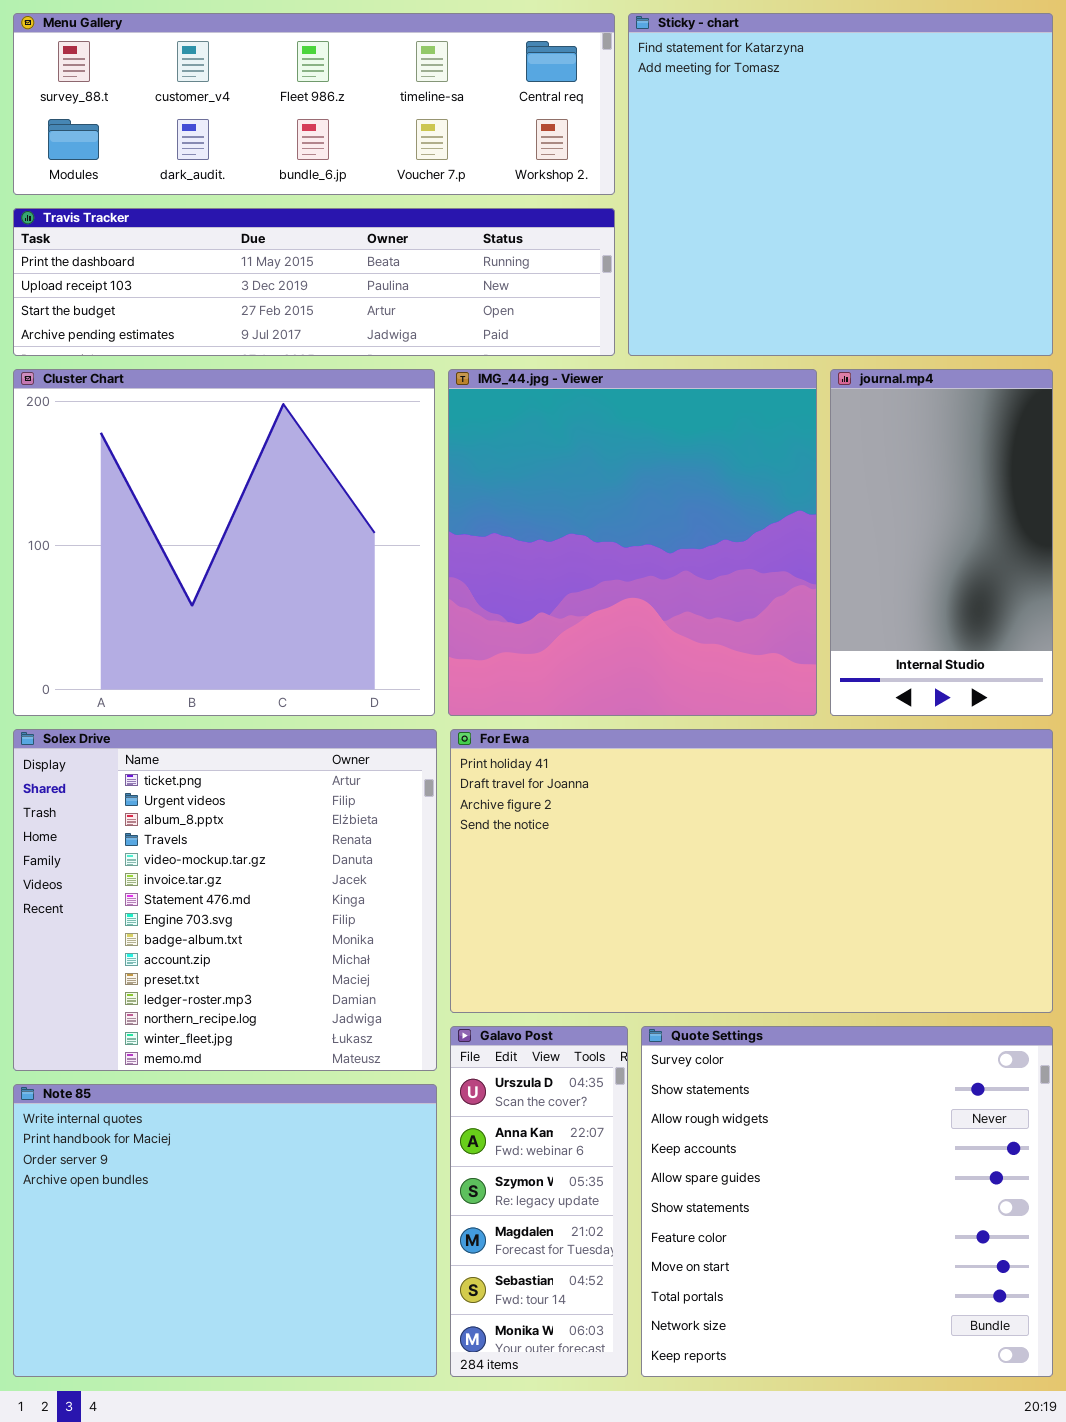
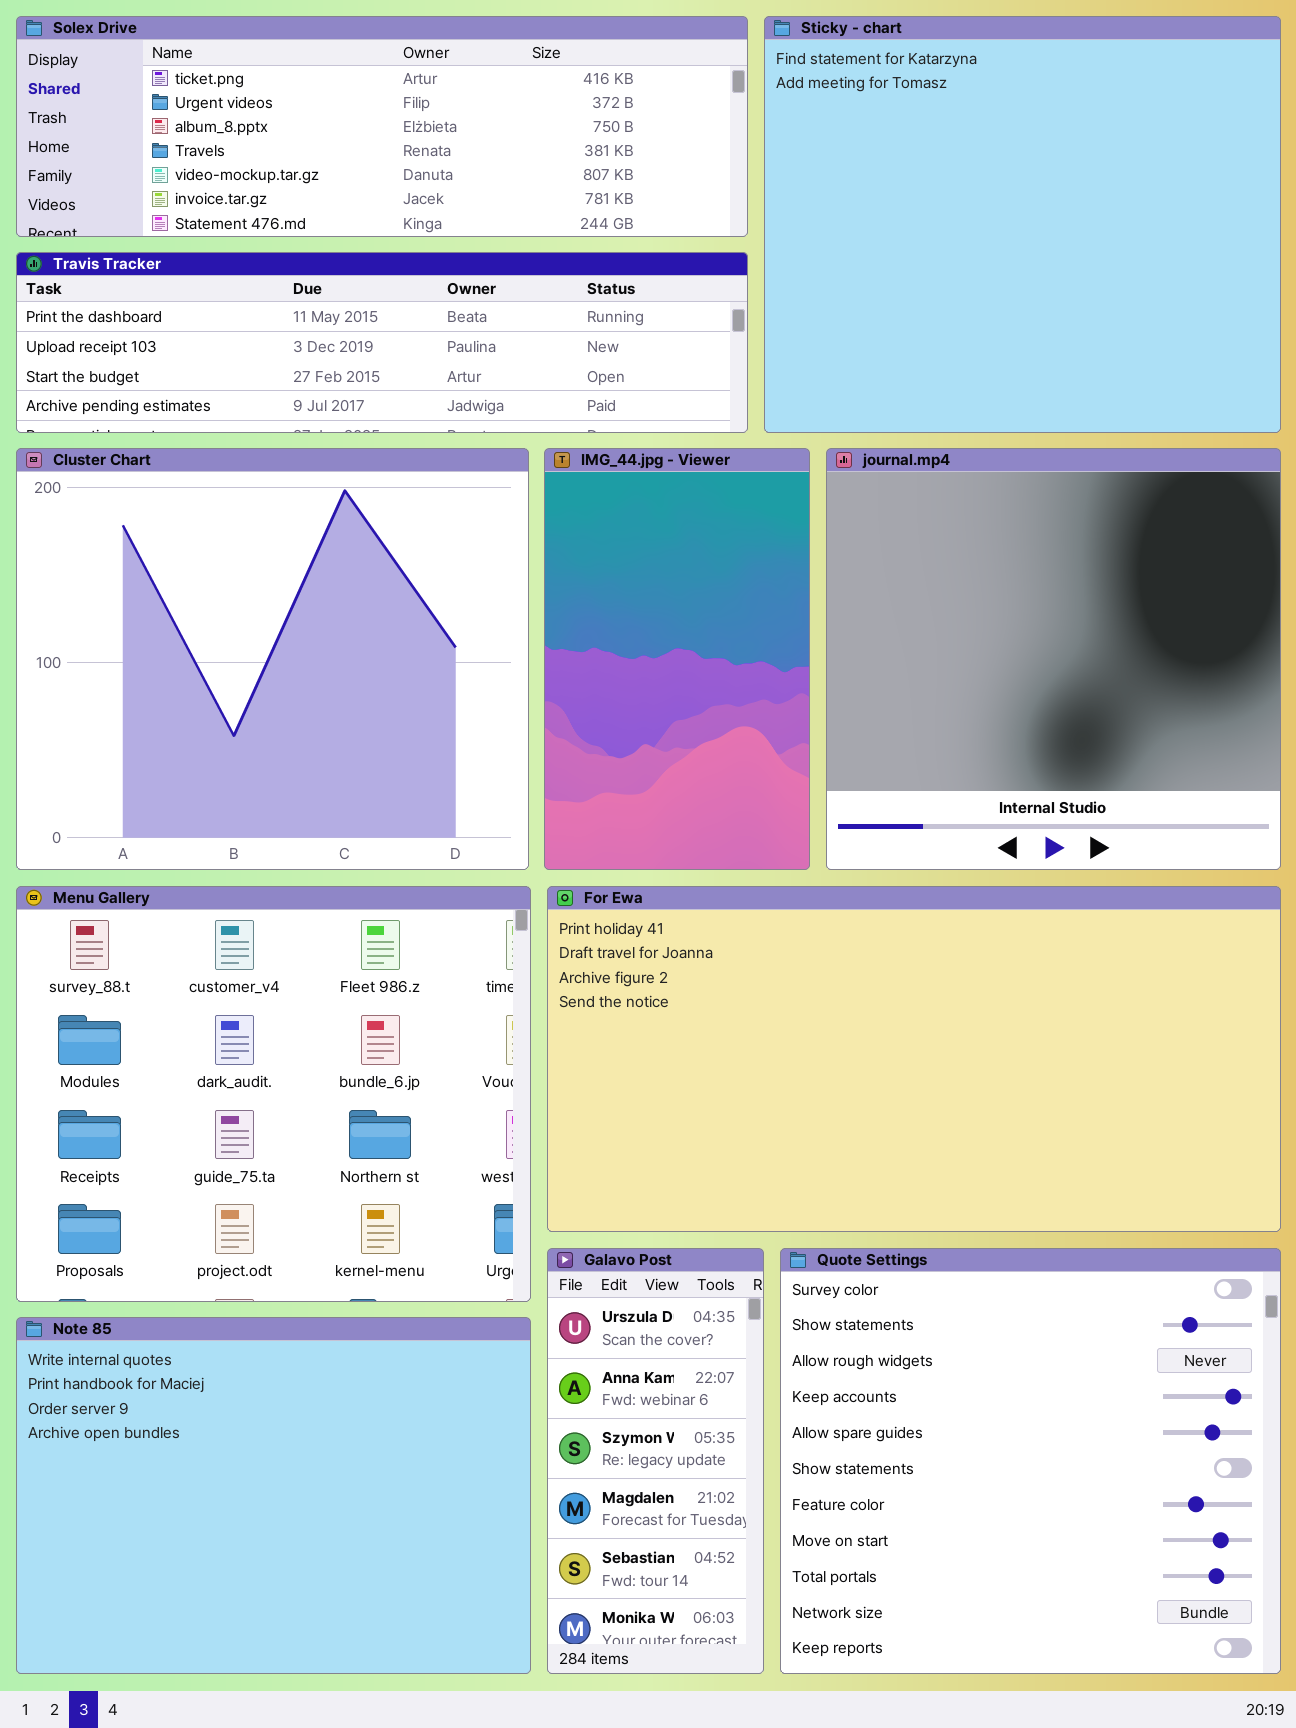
Menu Gallery: [13,13,615,195] -> [16,886,531,1302], moved, resized
IMG_44.jpg - Viewer: [448,369,817,716] -> [544,448,810,870], resized
journal.mp4: [830,369,1053,716] -> [826,448,1281,870], resized
Solex Drive: [13,729,437,1071] -> [16,16,748,237], moved, resized

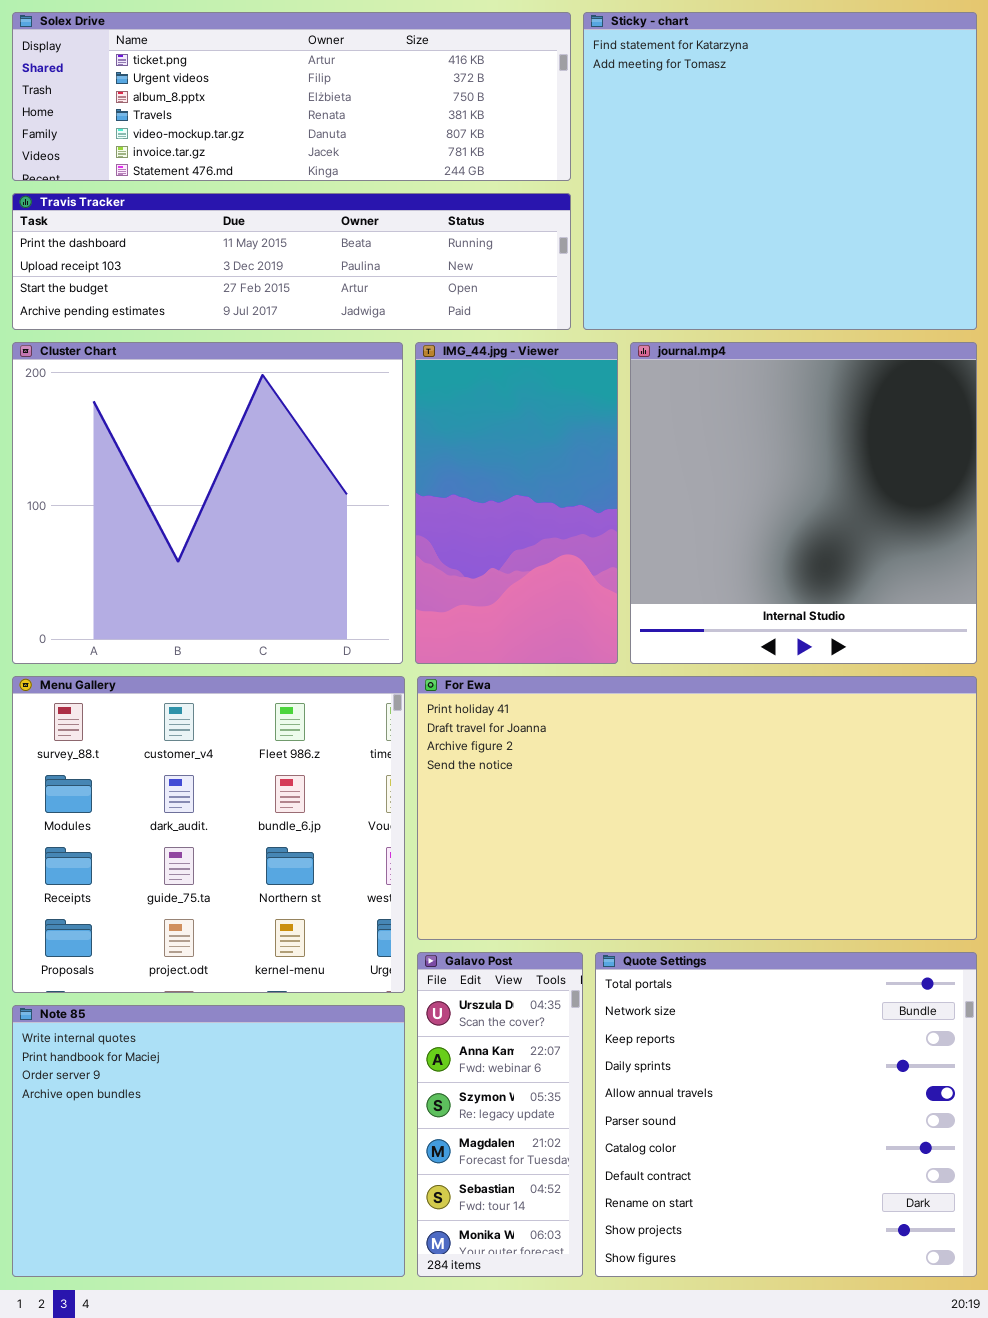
Quote Settings: [780,1248,1281,1674] -> [595,952,977,1277], scrolled down 8 rows

